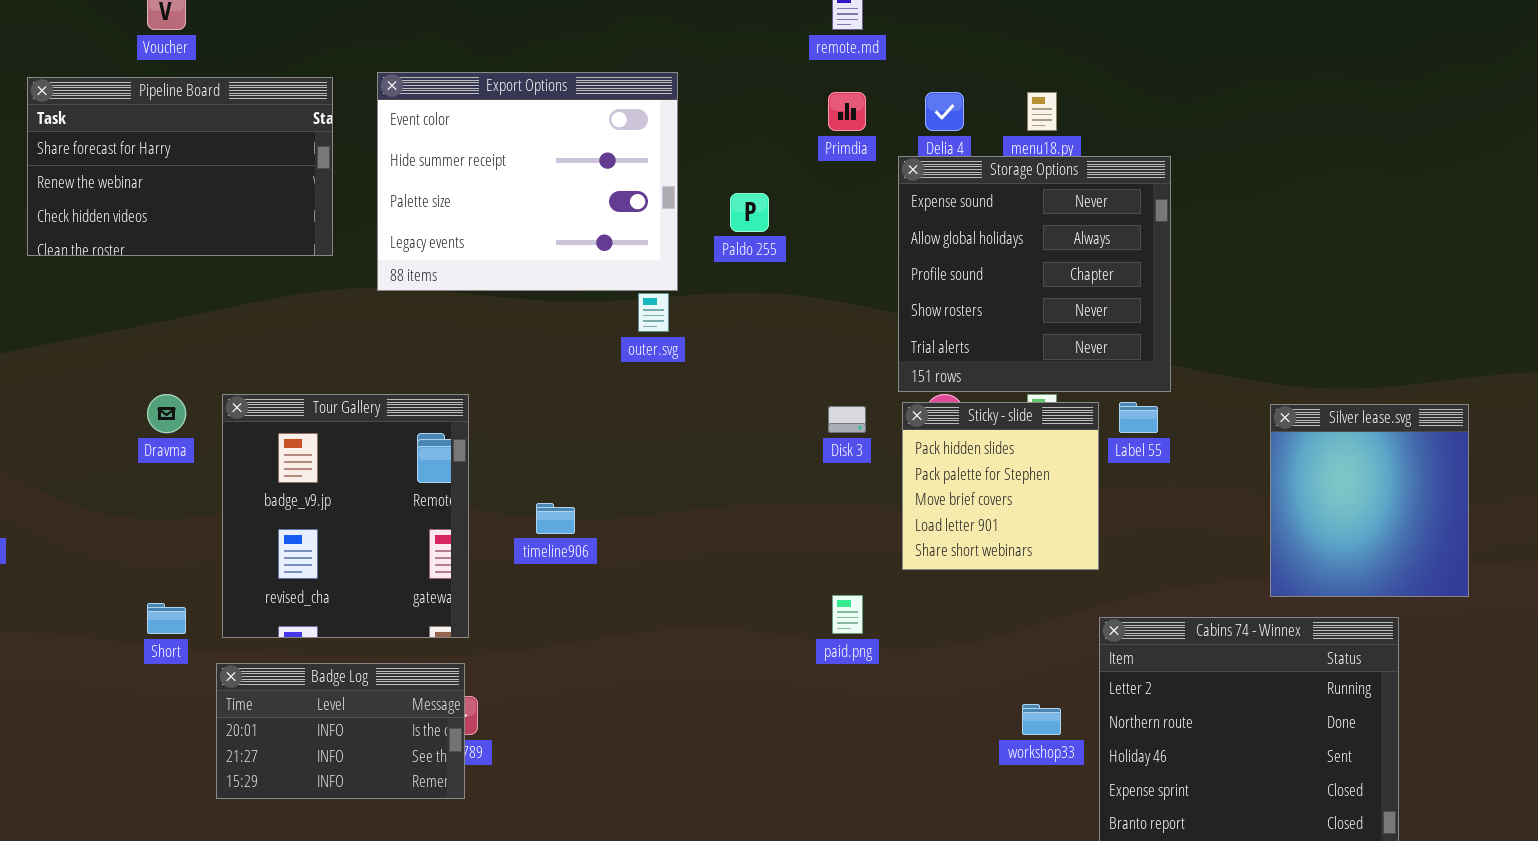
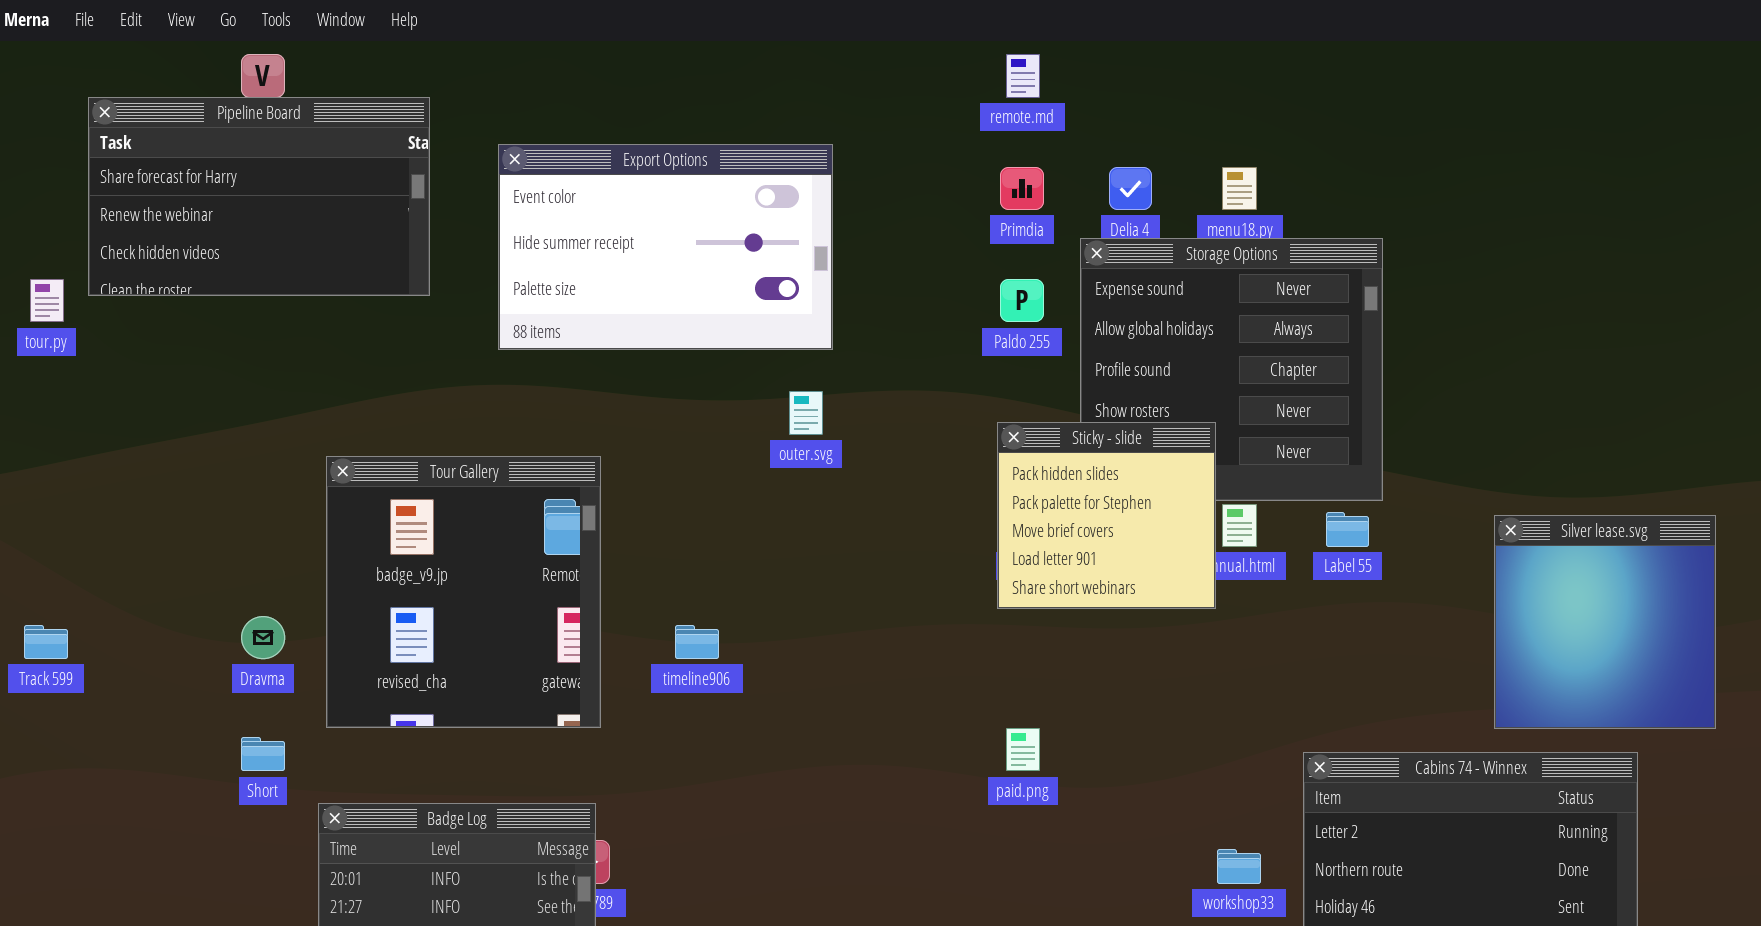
Export Options: [377,72,678,291] -> [498,144,833,350], resized
Pipeline Board: [27,77,333,256] -> [88,97,430,296], moved
Paldo 255: [730,193,769,232] -> [1000,279,1044,322], moved
Dravma: [147,394,186,433] -> [241,616,285,659], moved
Tour Gallery: [222,394,469,638] -> [326,456,601,728], moved
Sticky - slide: [902,402,1099,570] -> [997,422,1216,609], moved

